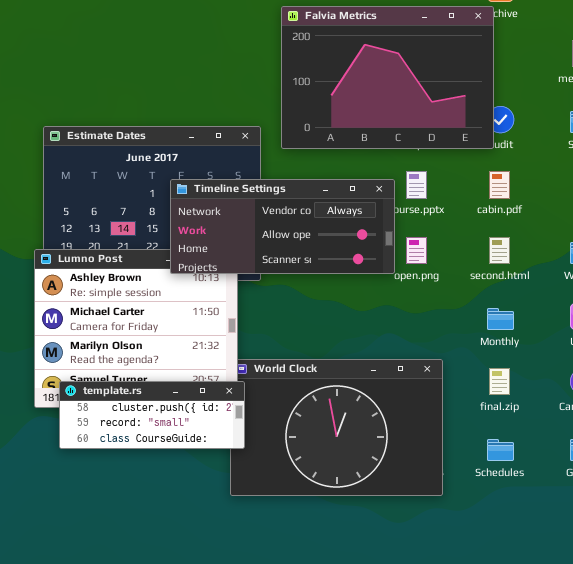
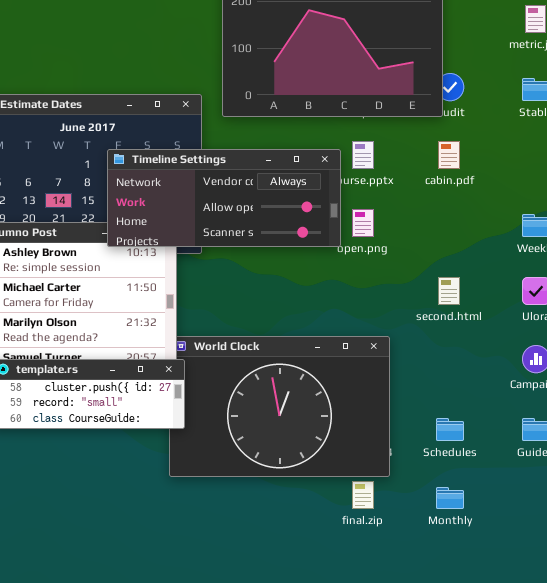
second.html: [489,237,510,264] -> [438,277,460,305], moved
Monthly: [487,308,514,330] -> [436,487,464,509], moved
final.zip: [489,368,510,395] -> [352,481,374,509], moved

